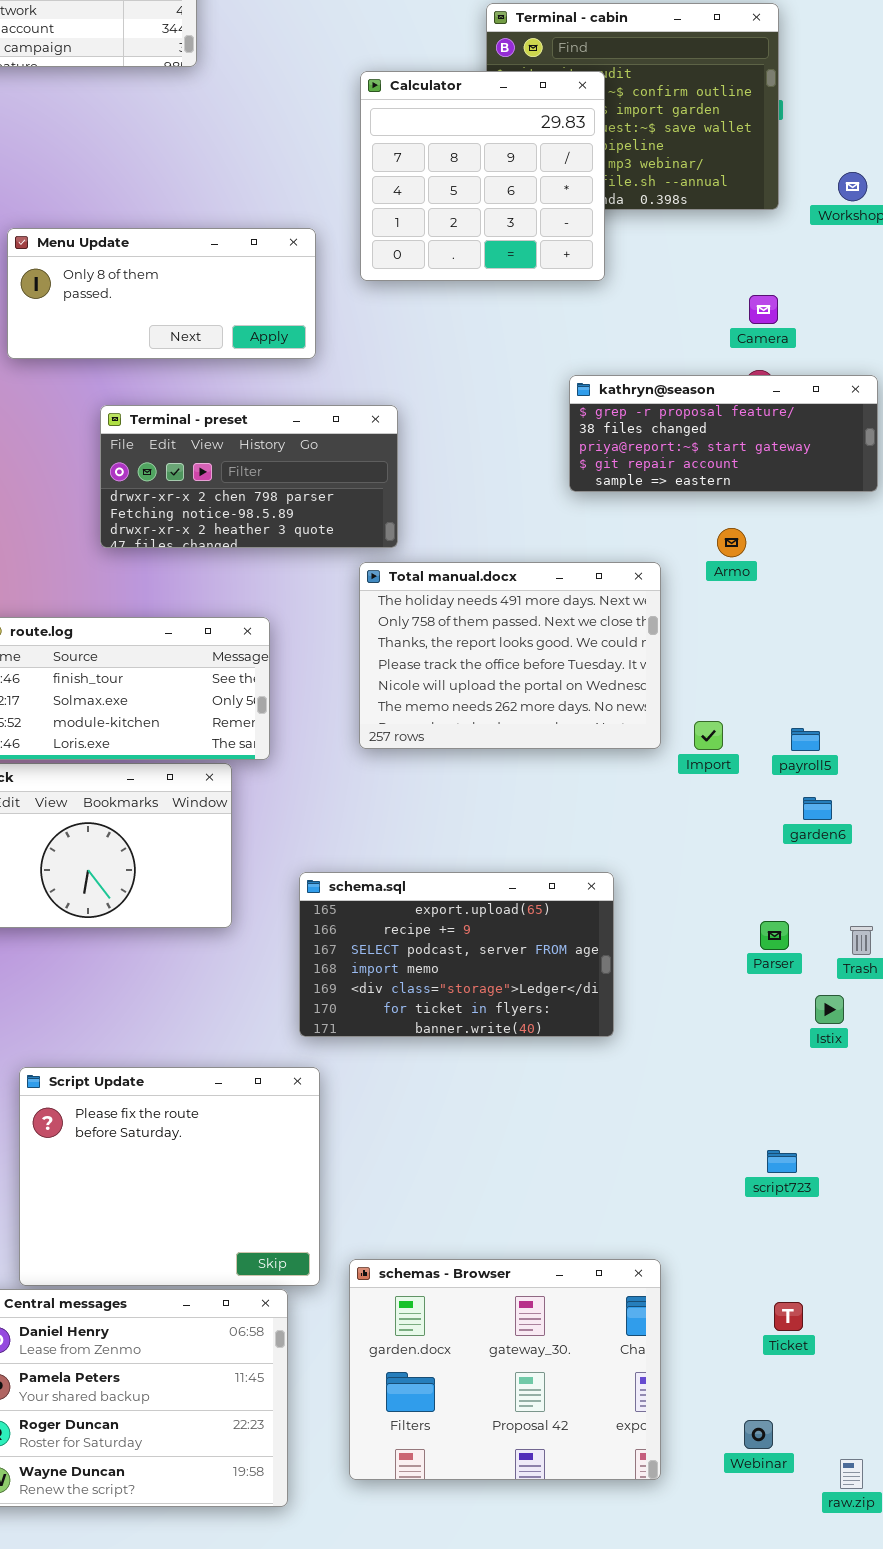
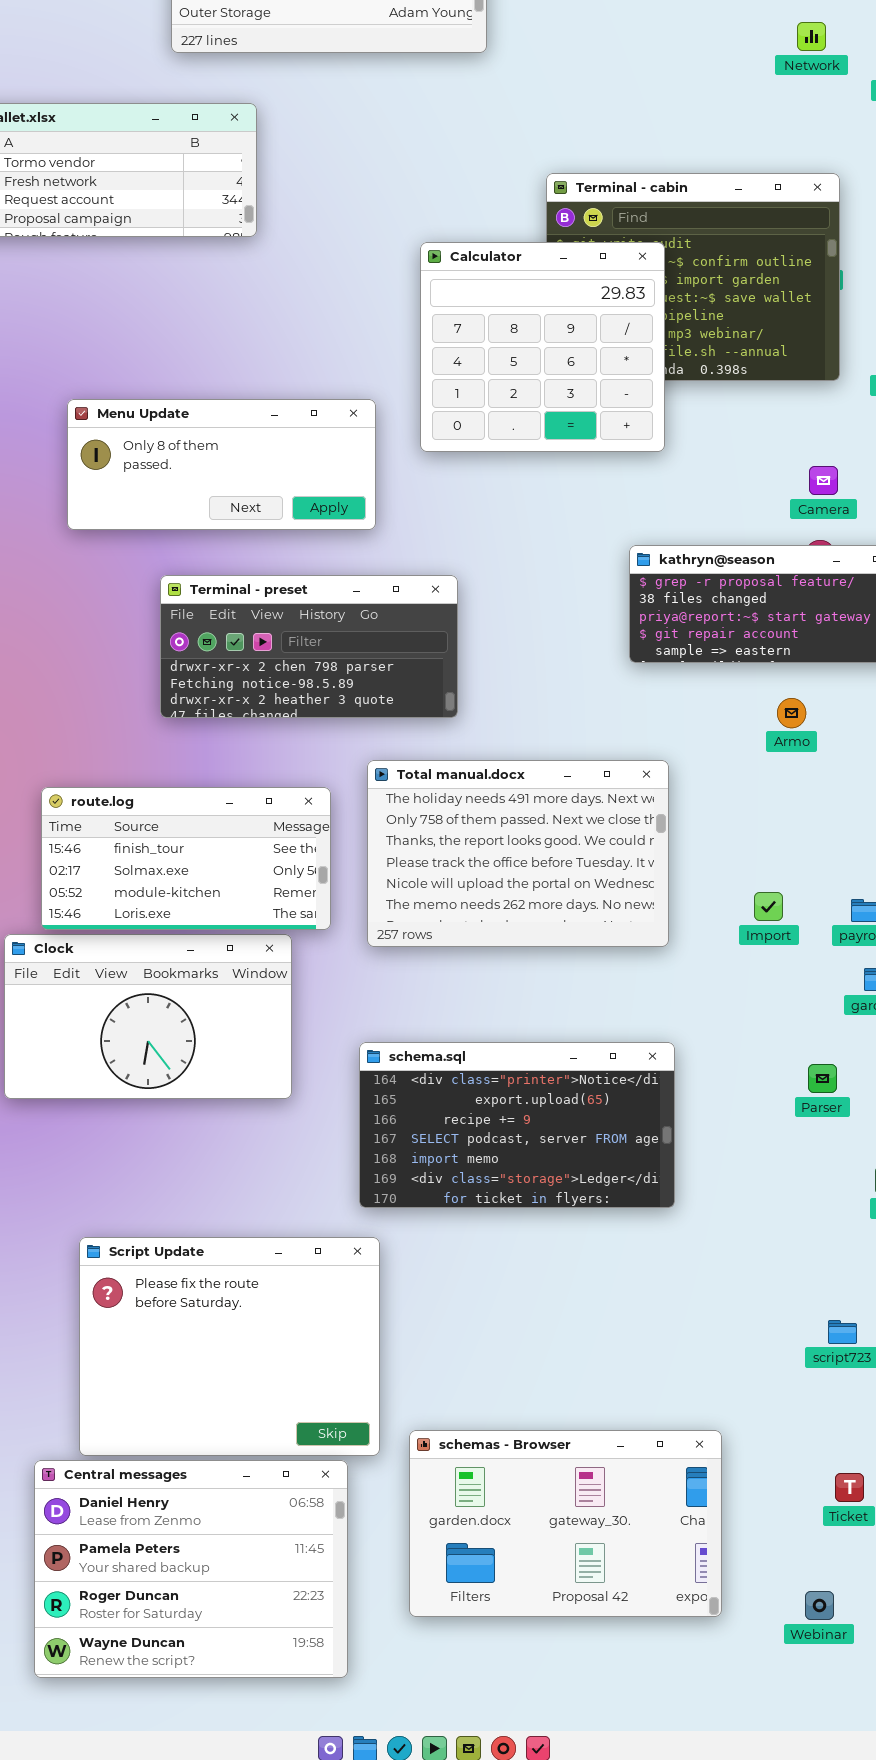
Total manual.docx: [359,562,661,749] -> [367,760,669,947], moved
schema.sql: [299,872,614,1037] -> [359,1042,675,1208], scrolled up 1 row
Parser: [760,921,789,950] -> [808,1064,837,1093], moved
schemas - Browser: [349,1259,661,1480] -> [409,1430,722,1617], resized

